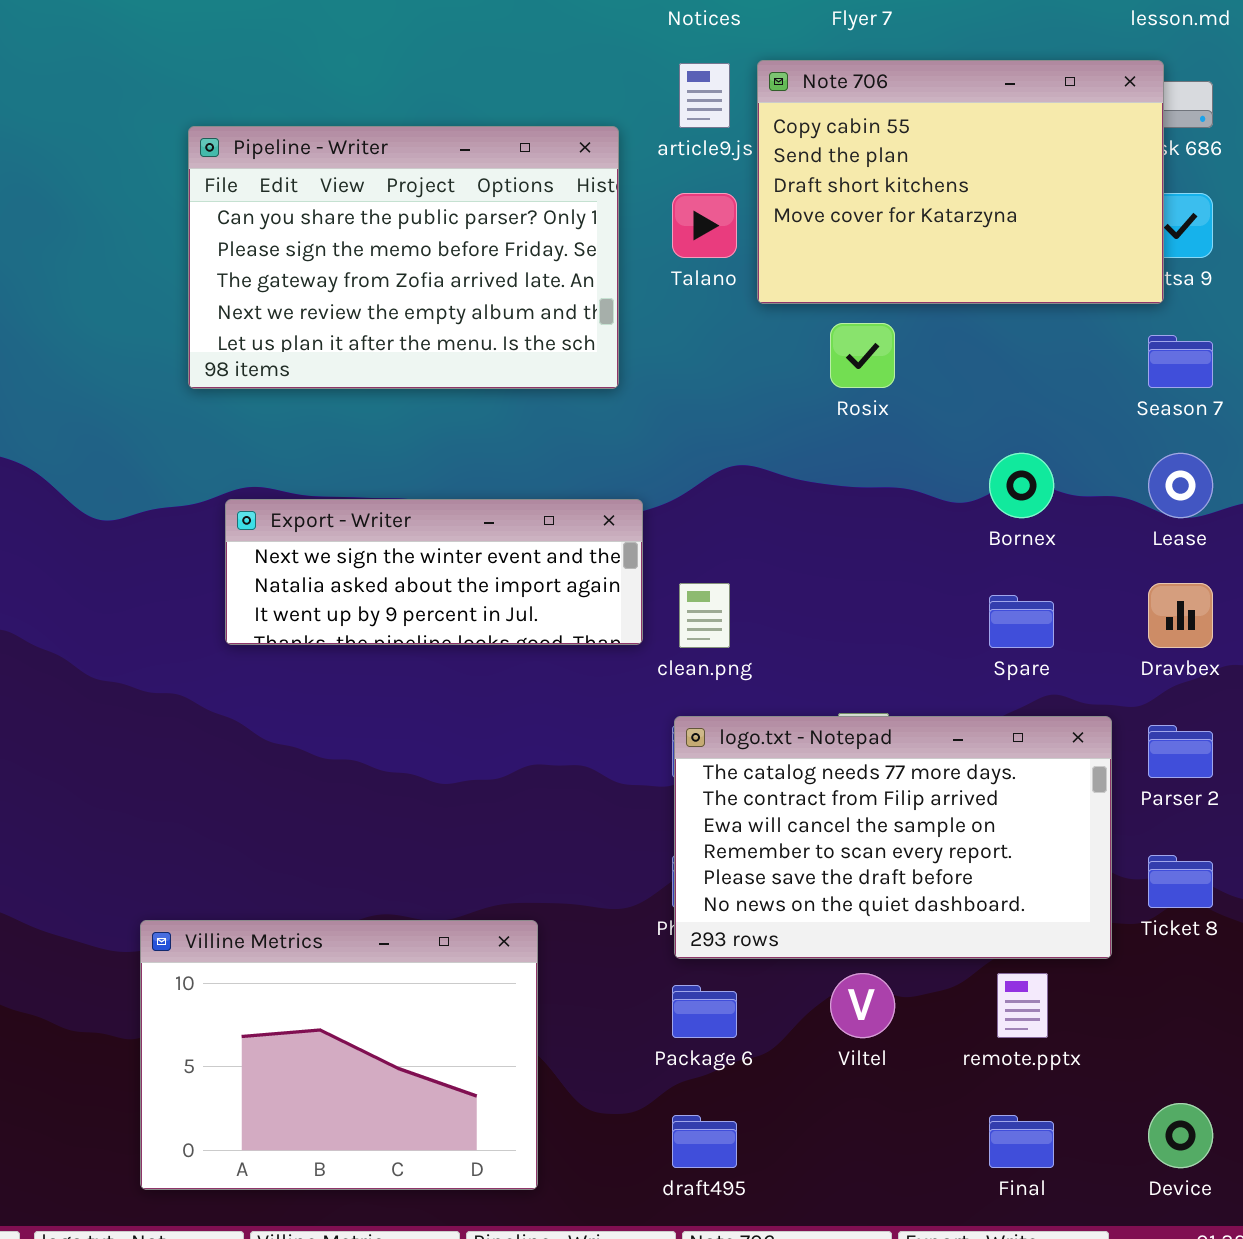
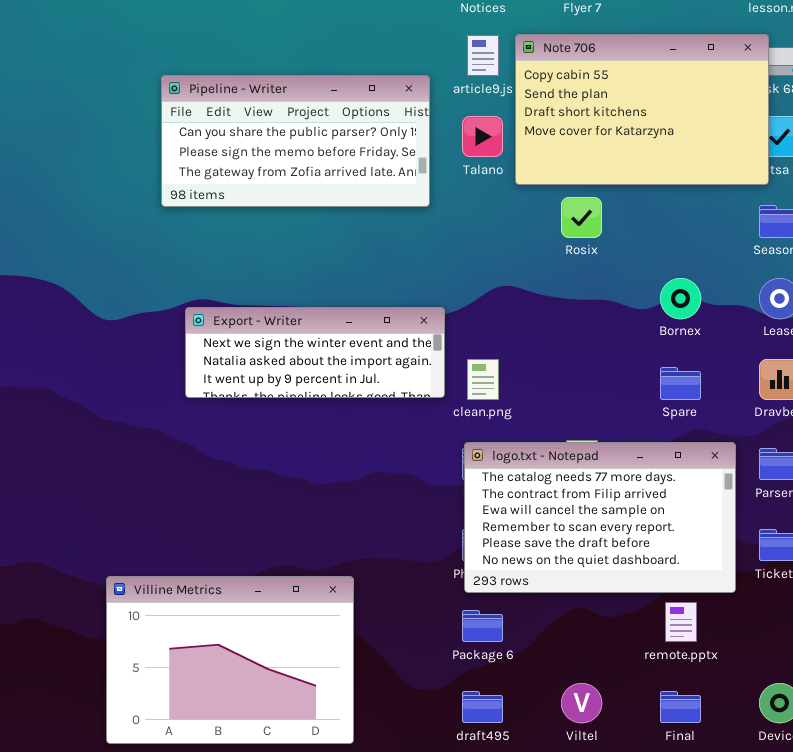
Pipeline - Writer: [188,126,619,389] -> [161,75,430,207], resized
Villine Metrics: [140,920,538,1190] -> [106,576,354,744], moved
Viltel: [830,973,895,1038] -> [561,683,602,723], moved

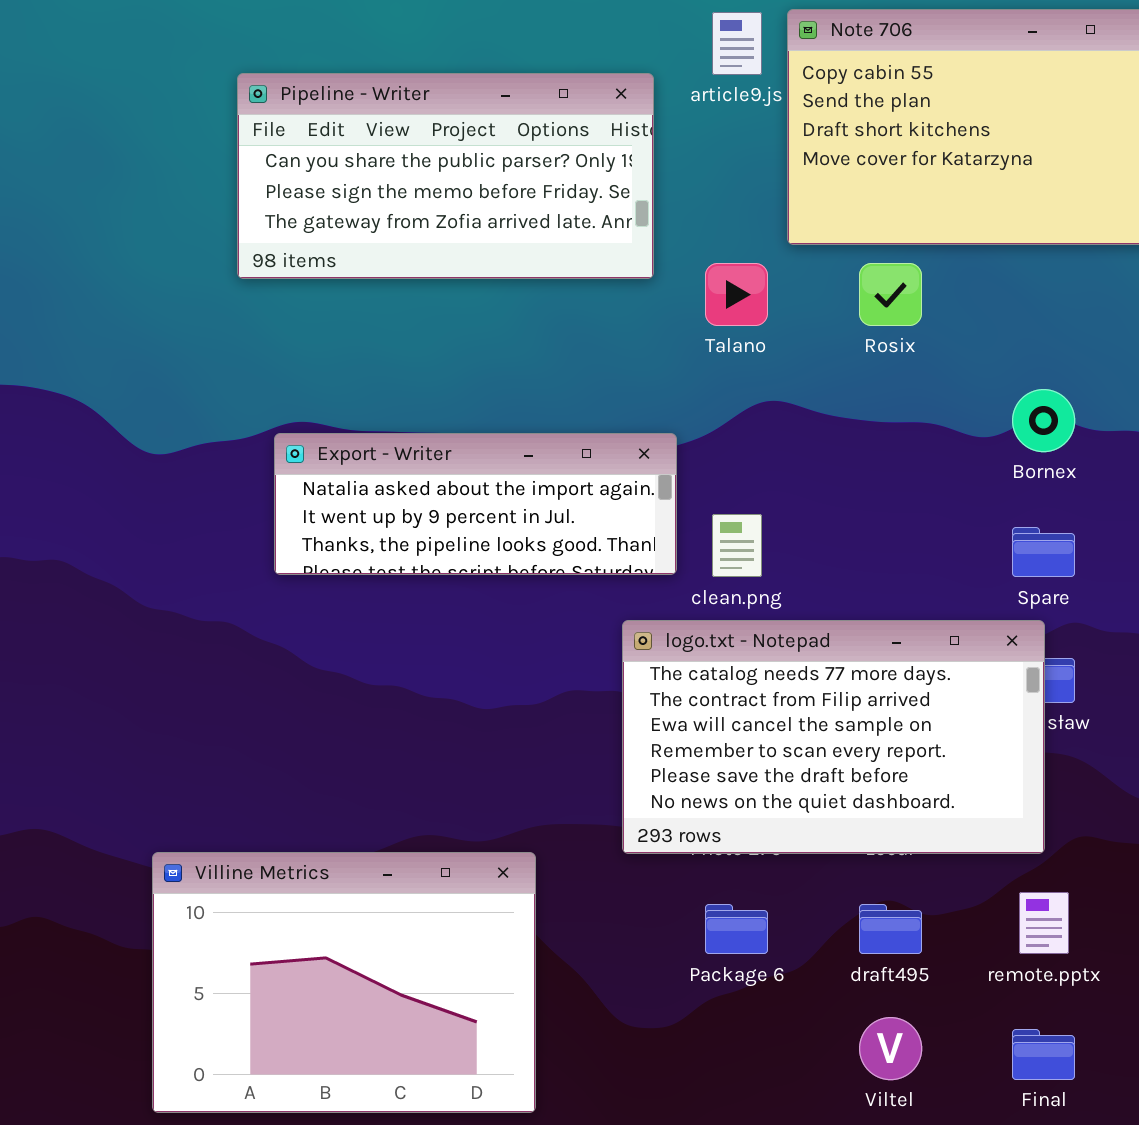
Talano: [462,116,503,157] -> [705,263,768,326], moved
Export - Writer: [185,307,445,398] -> [274,433,677,575], scrolled down 1 row
logo.txt - Notepad: [464,442,736,593] -> [622,620,1045,854], moved
draft495: [462,691,503,723] -> [859,904,922,954], moved

